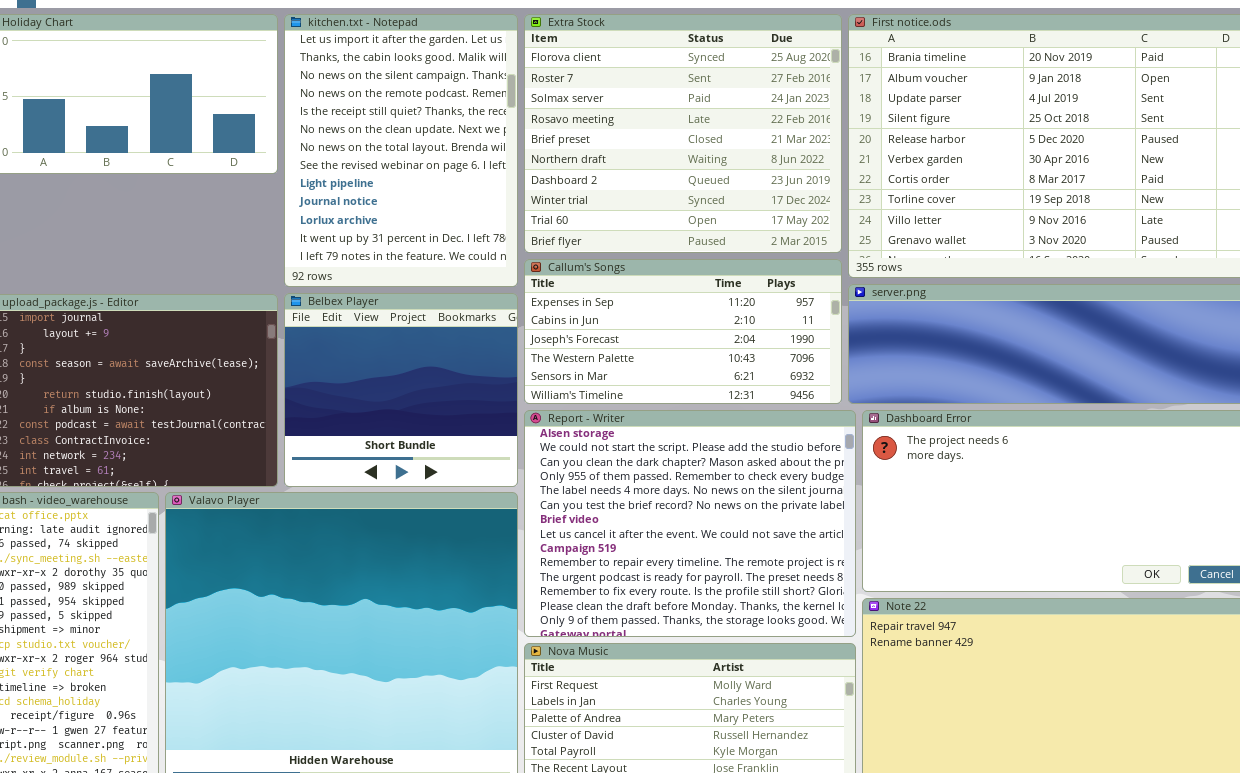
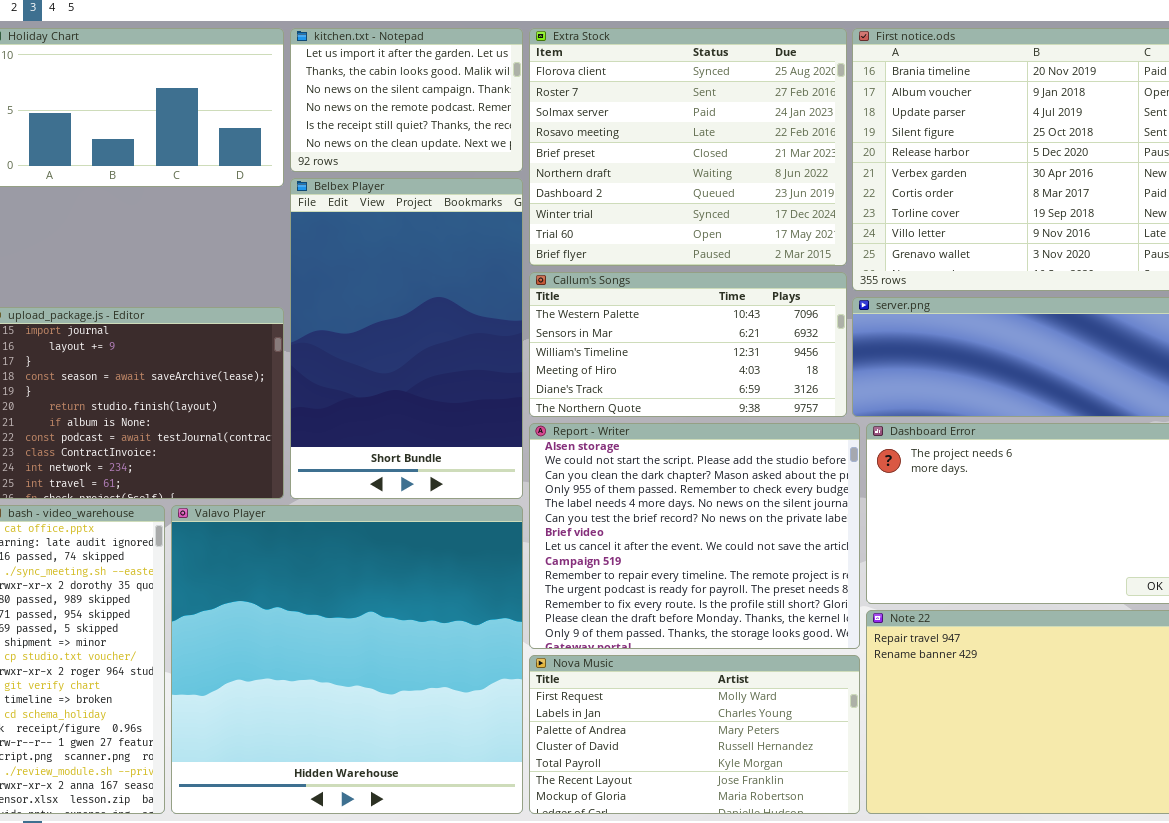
kitchen.txt - Notepad: [284,14,518,287] -> [290,28,523,172], resized
Callum's Songs: [524,259,842,404] -> [529,272,847,417], scrolled down 3 rows
Belbex Player: [284,293,518,487] -> [290,178,523,499], resized

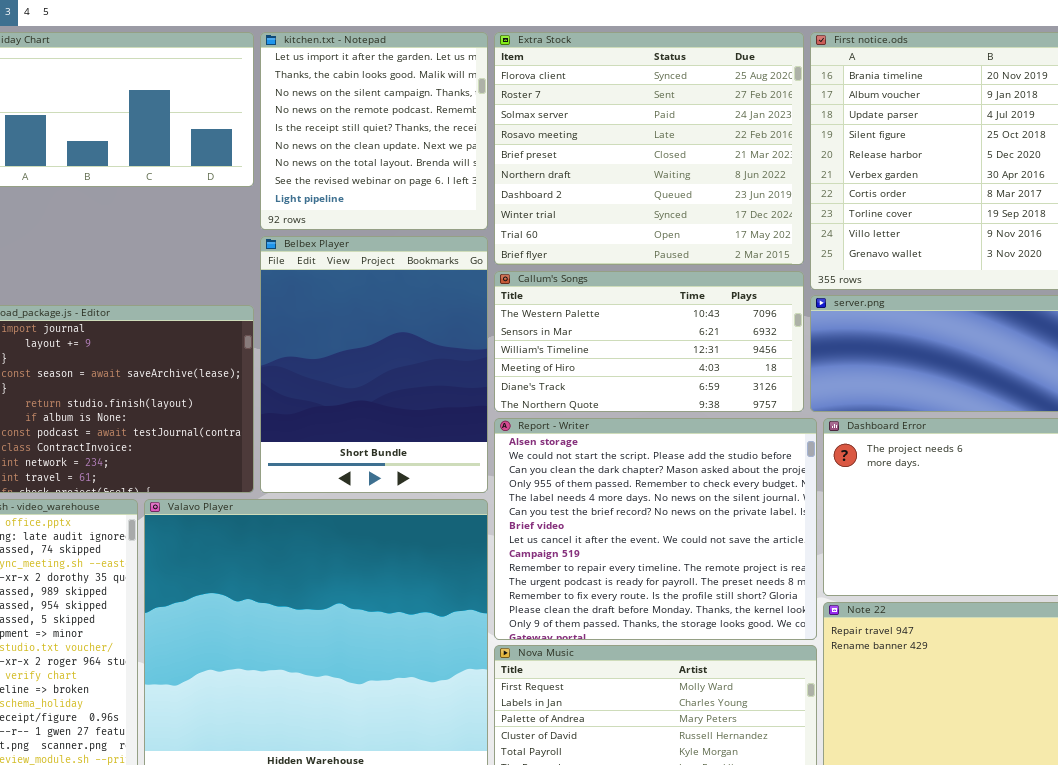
kitchen.txt - Notepad: [290,28,523,172] -> [260,32,488,230], resized
Belbex Player: [290,178,523,499] -> [260,236,488,493], resized

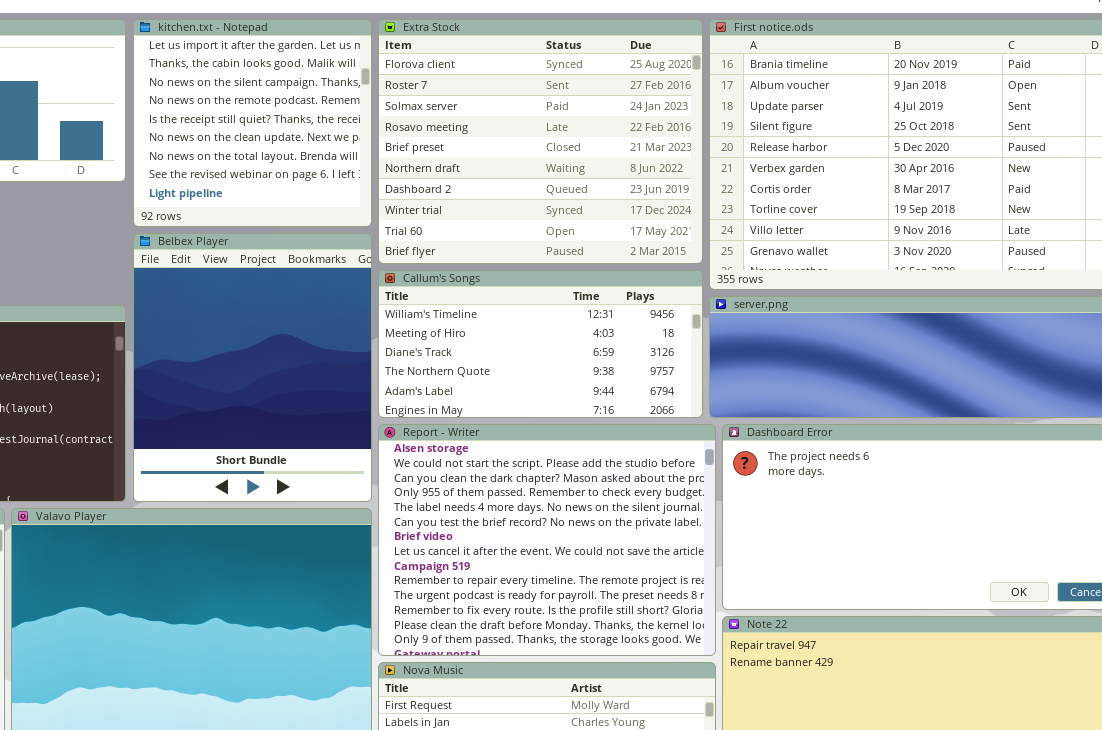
Callum's Songs: [494,271,804,412] -> [378,270,703,418], scrolled down 2 rows

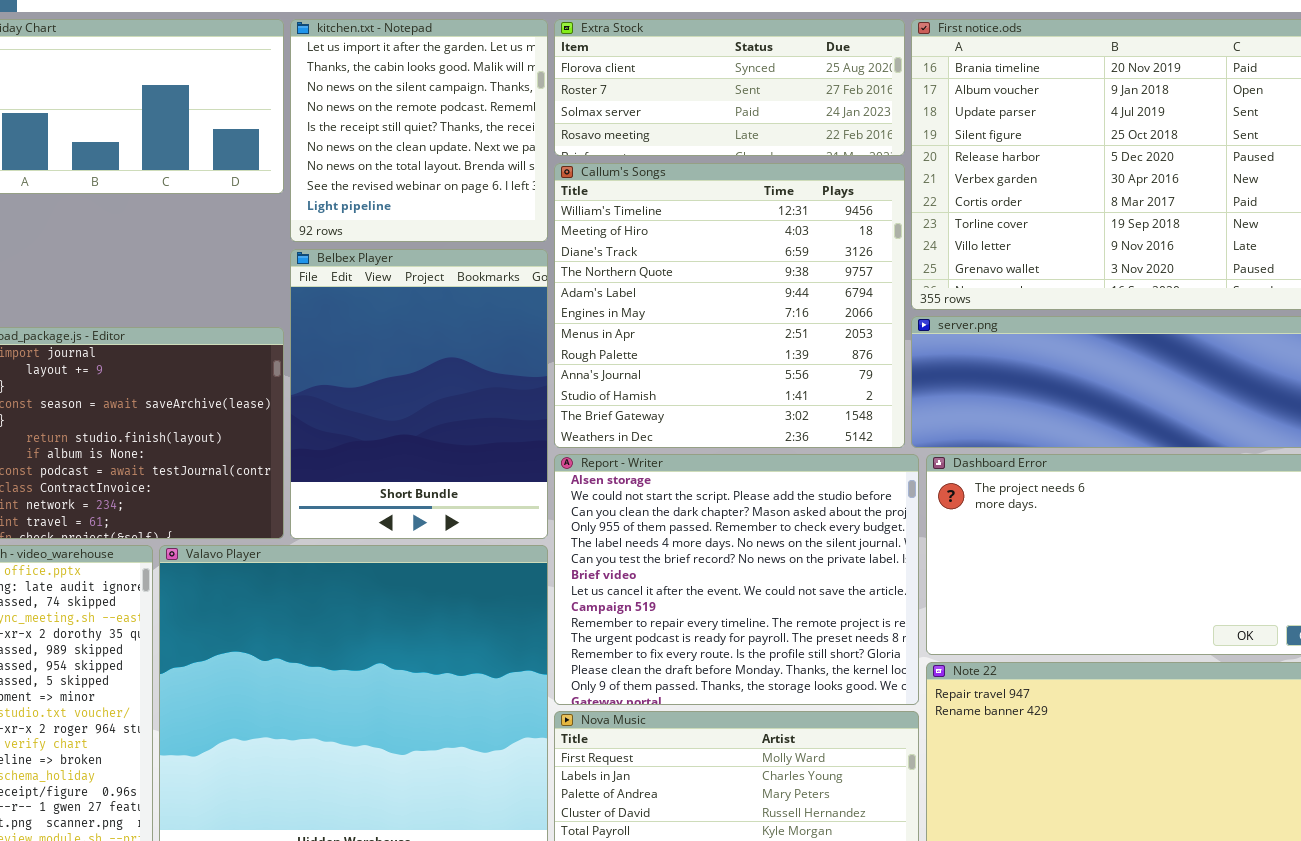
Extra Stock: [378,19,703,264] -> [554,19,905,156], resized
Callum's Songs: [378,270,703,418] -> [554,163,905,448], resized

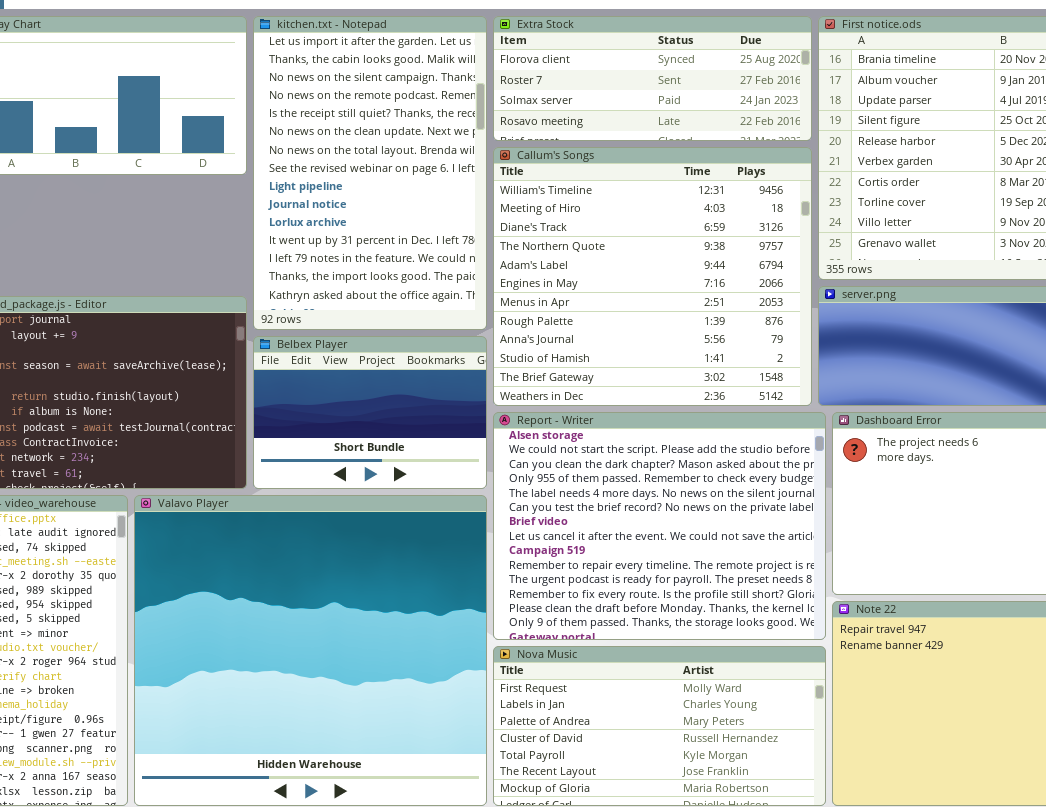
kitchen.txt - Notepad: [290,19,548,242] -> [253,16,487,330], resized
Belbex Player: [290,249,548,539] -> [253,336,487,489], resized

